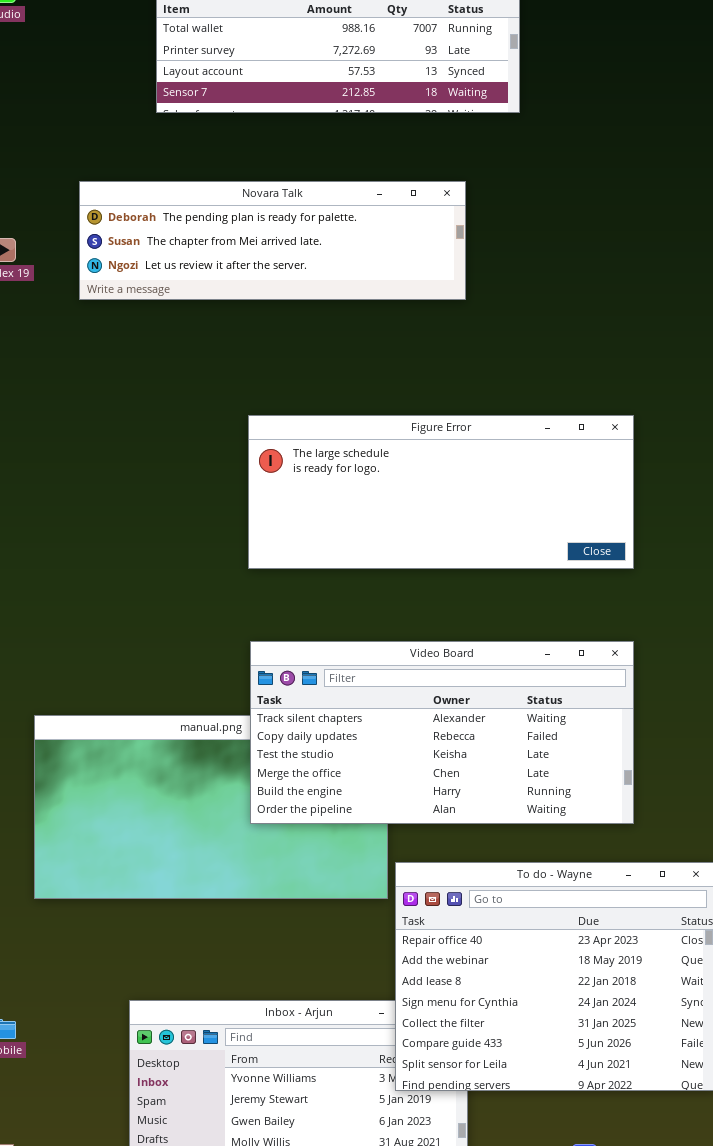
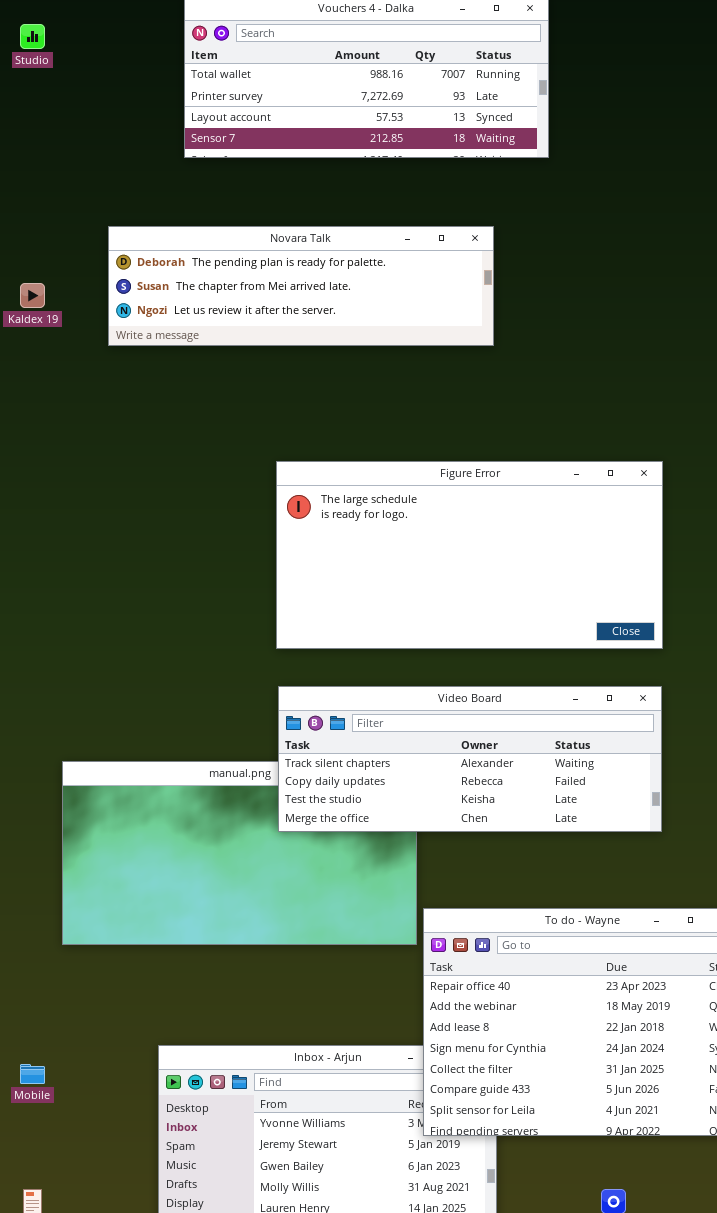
Figure Error: [248,415,634,569] -> [276,461,663,649], resized
Video Board: [250,641,634,824] -> [278,686,662,832], resized

